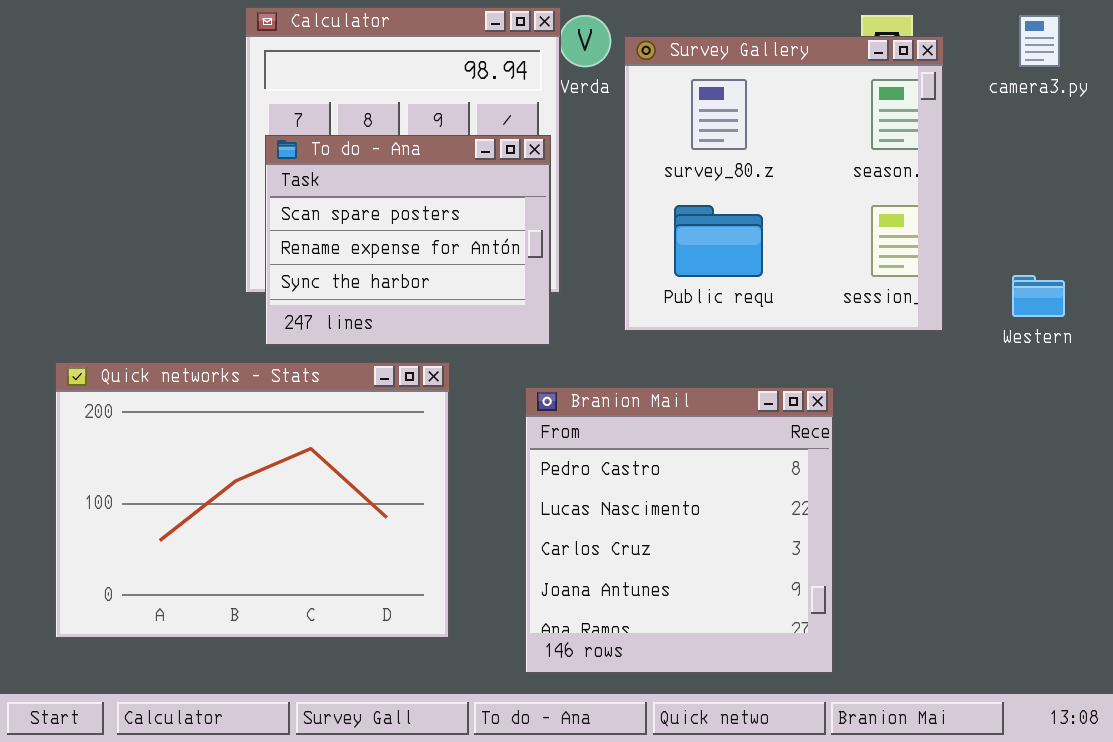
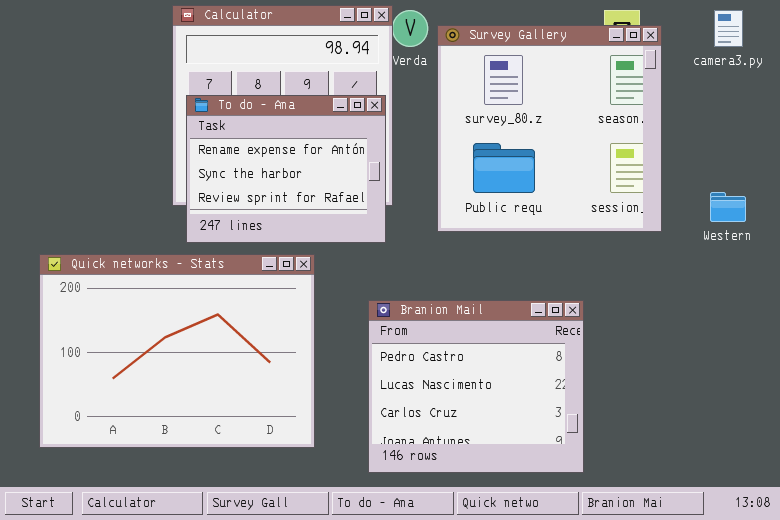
To do - Ana: [265,135,551,346] -> [186,95,386,243], scrolled down 1 row
Branion Mail: [525,387,834,674] -> [368,300,584,473], resized

